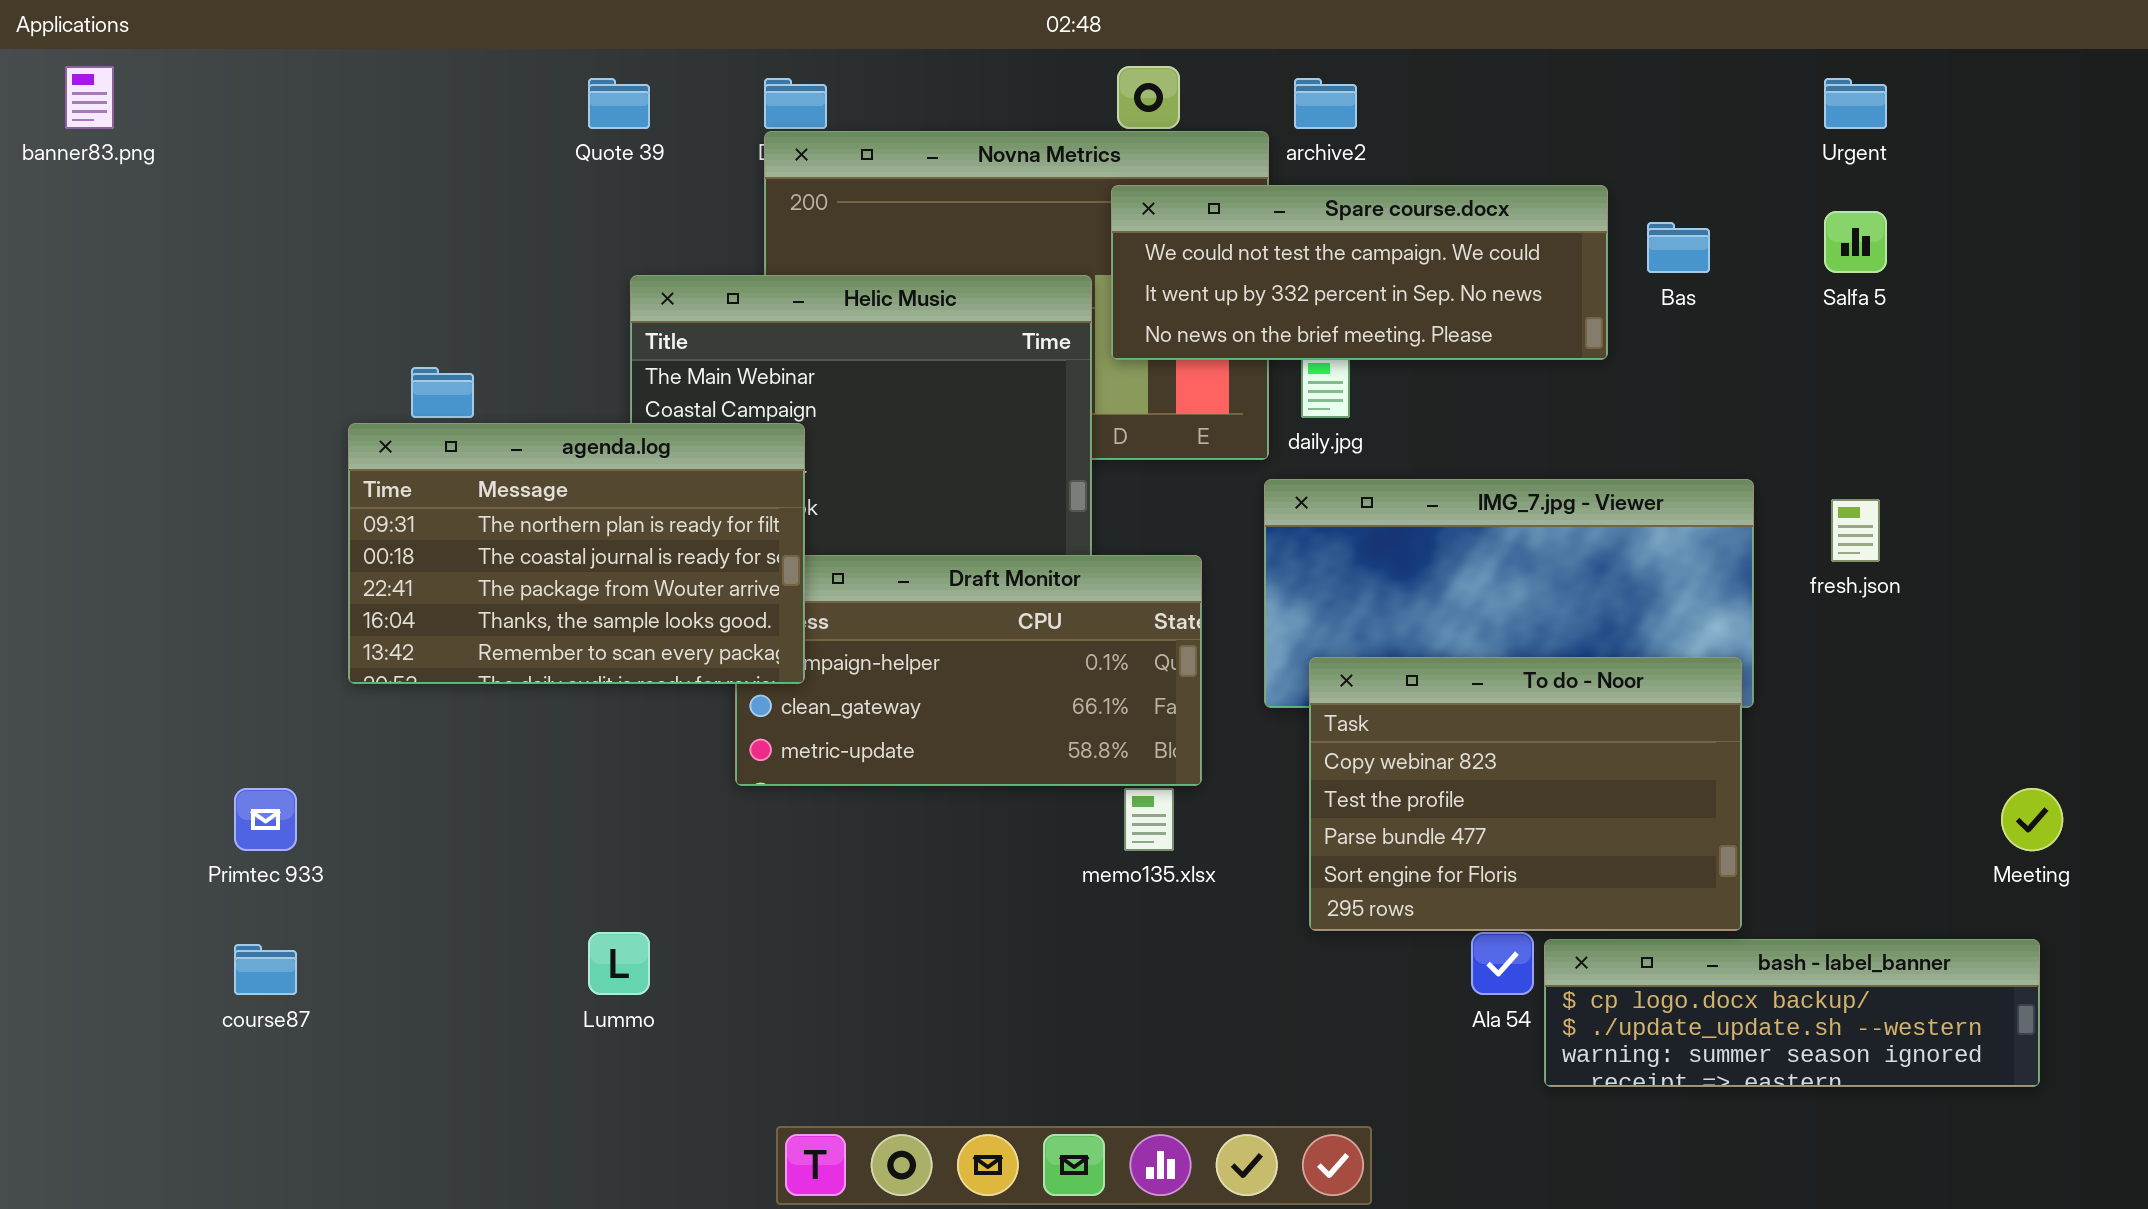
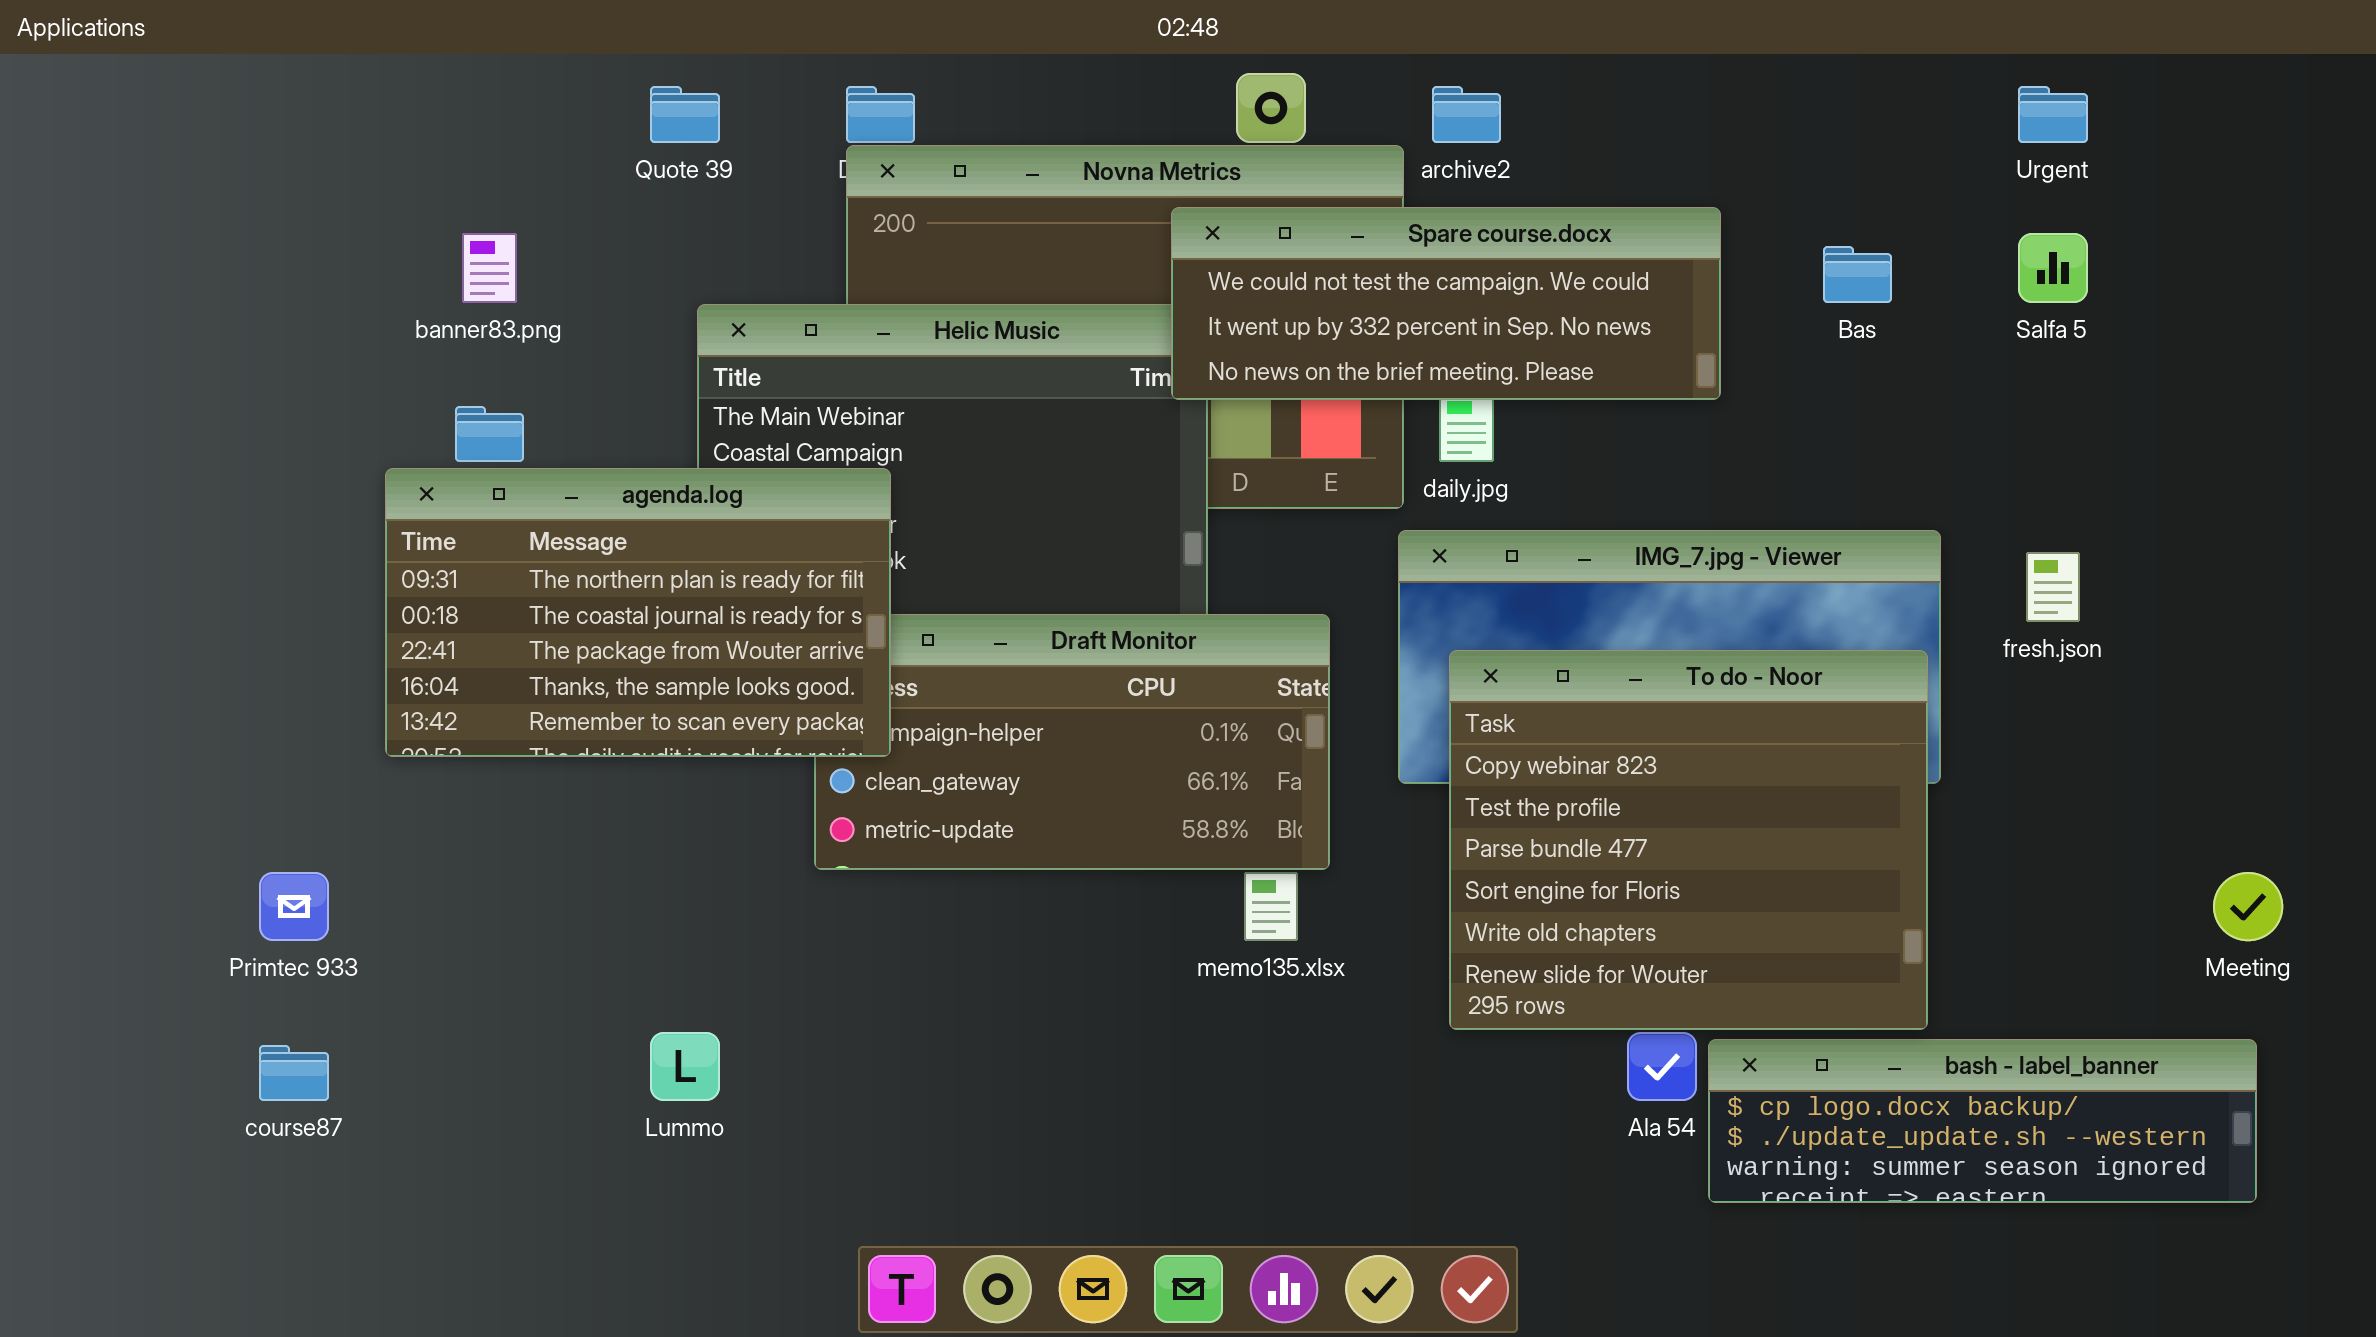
banner83.png: [65,66,114,129] -> [462,233,517,303], moved
Spare course.docx: [1111,185,1608,360] -> [1171,207,1721,400], moved
To do - Noor: [1309,657,1742,931] -> [1449,650,1928,1030], resized

